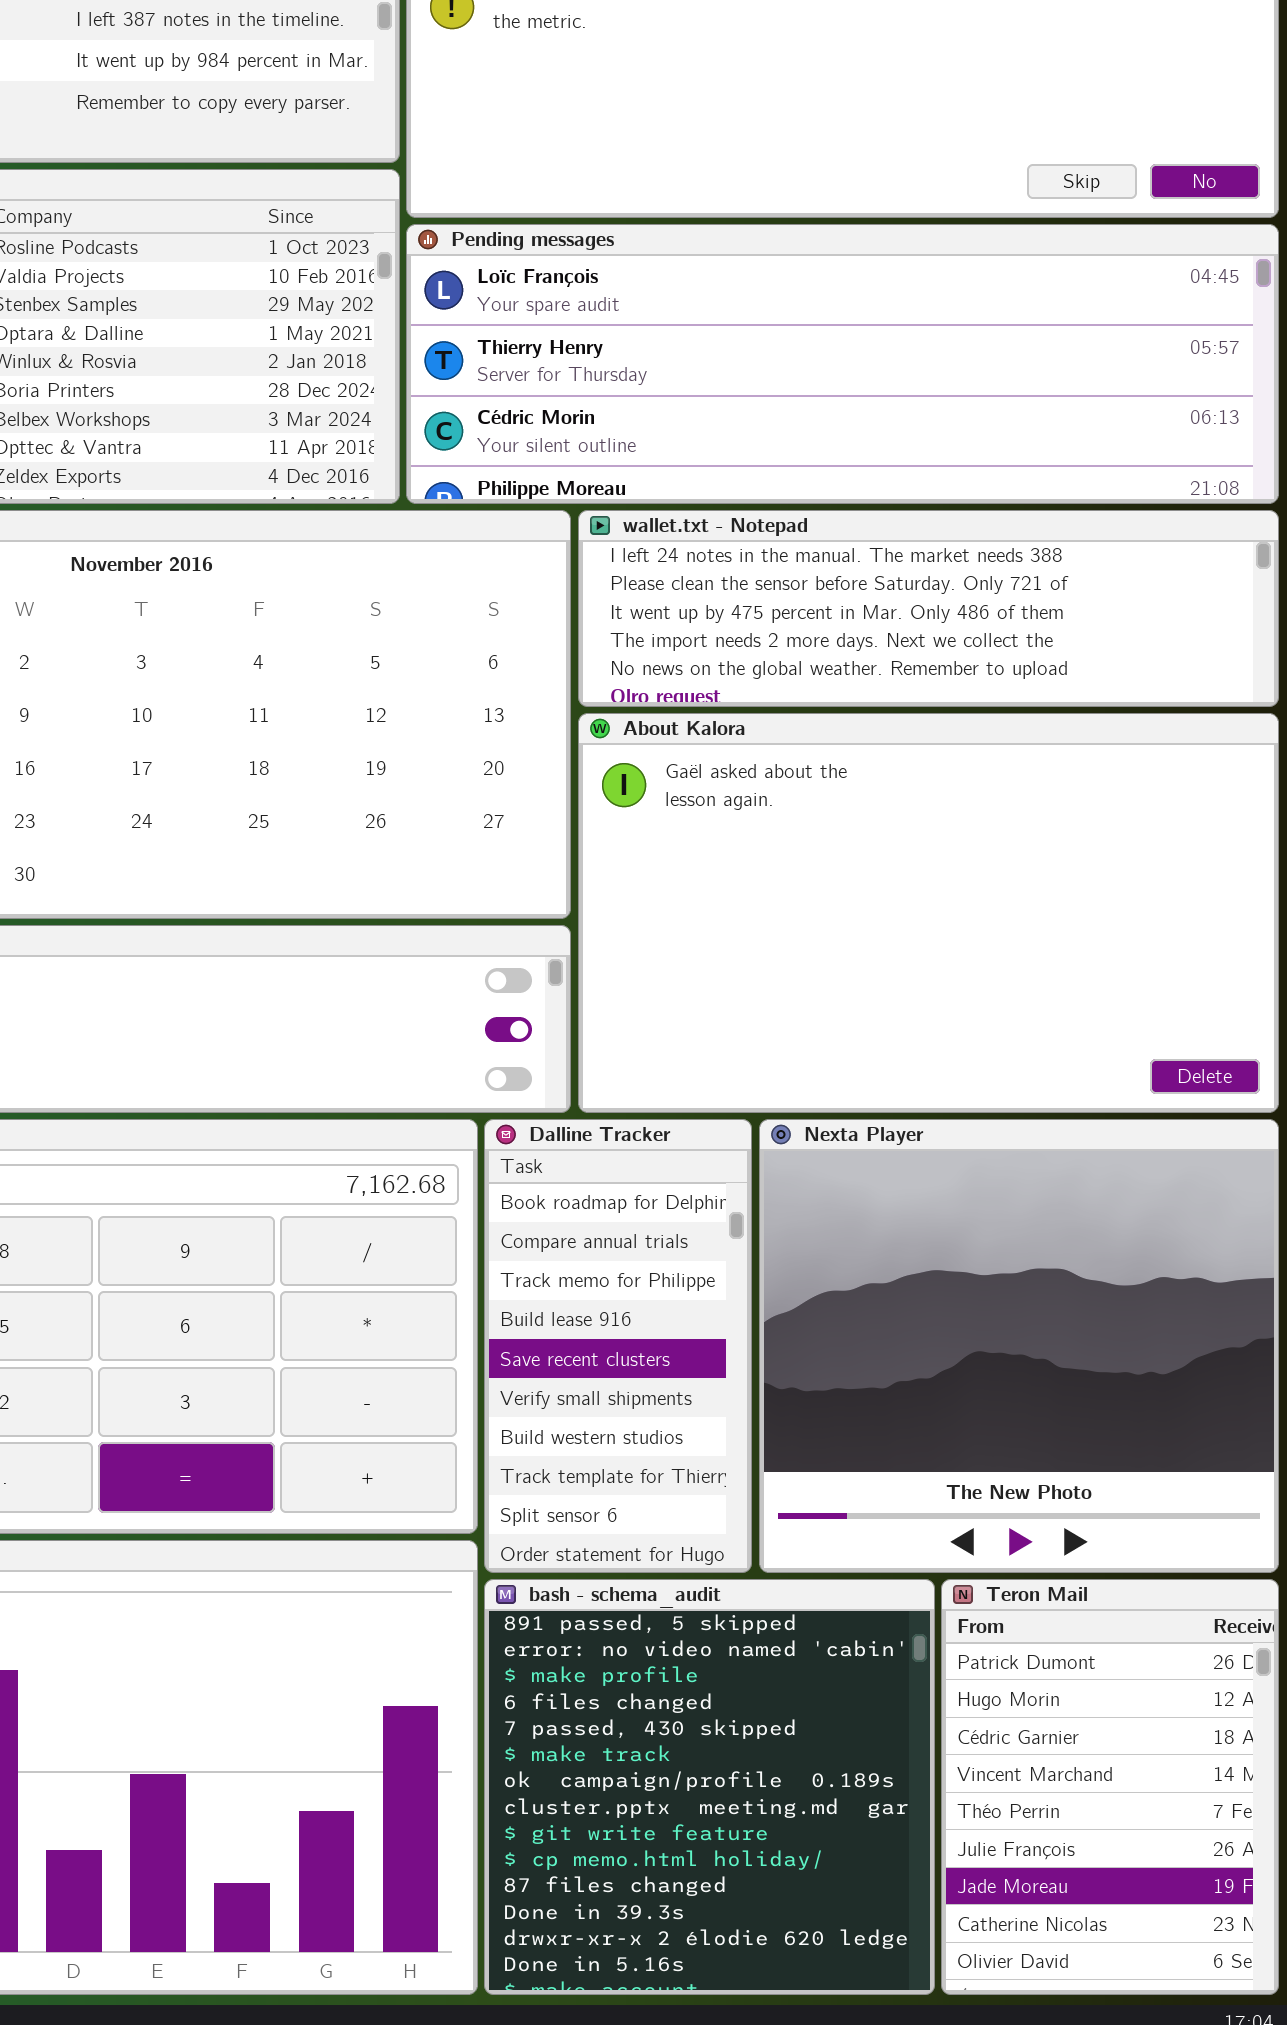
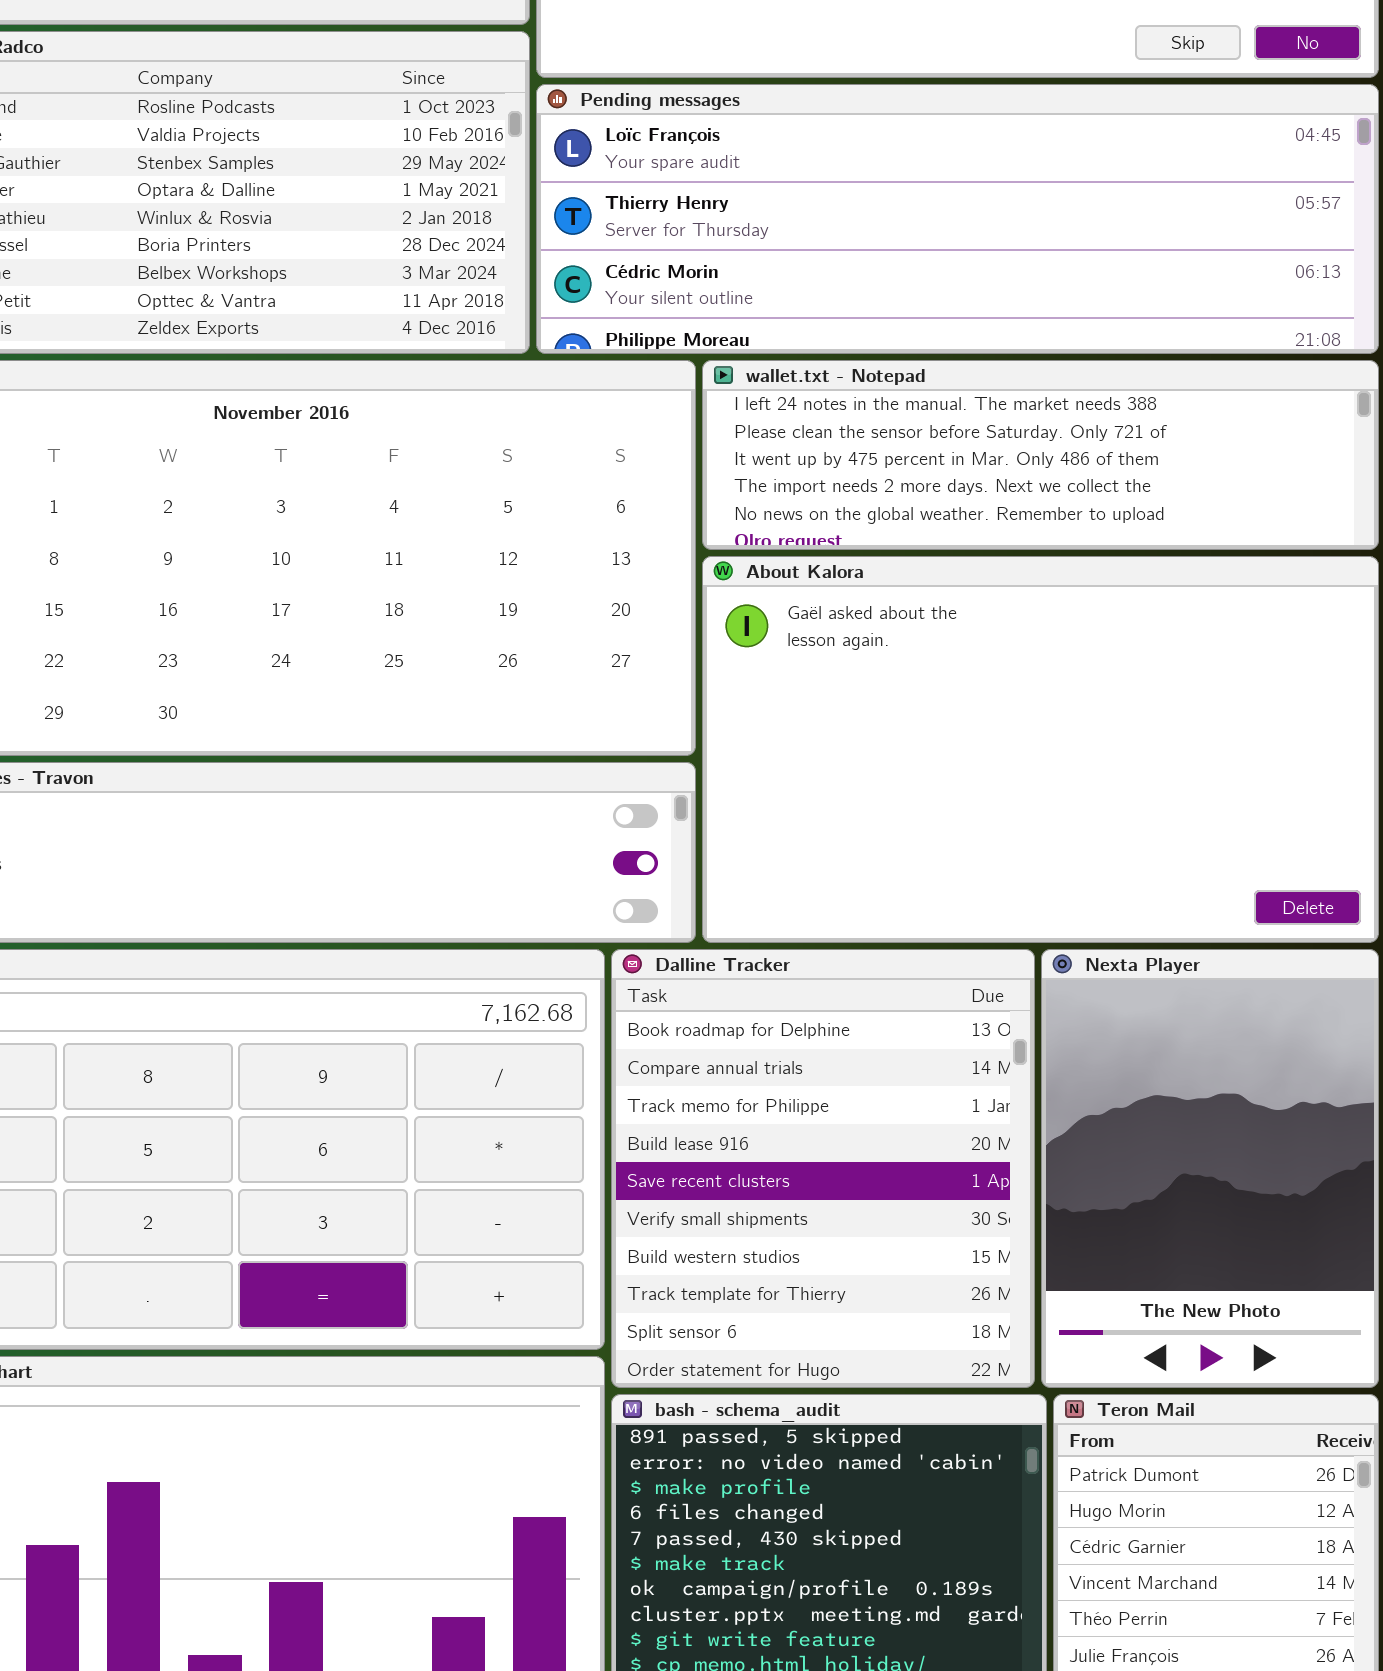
Dalline Tracker: [484,1119,752,1573] -> [611,949,1035,1388], resized
Nexta Player: [759,1119,1279,1573] -> [1041,949,1379,1388], resized

